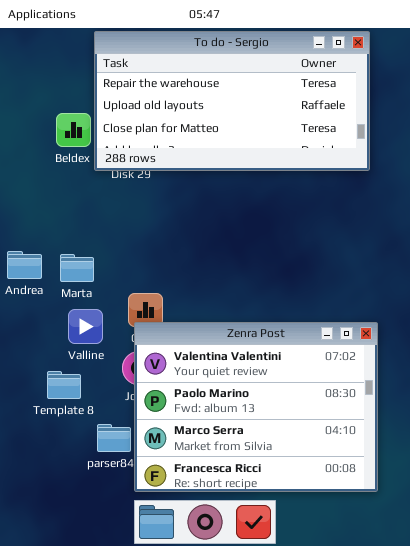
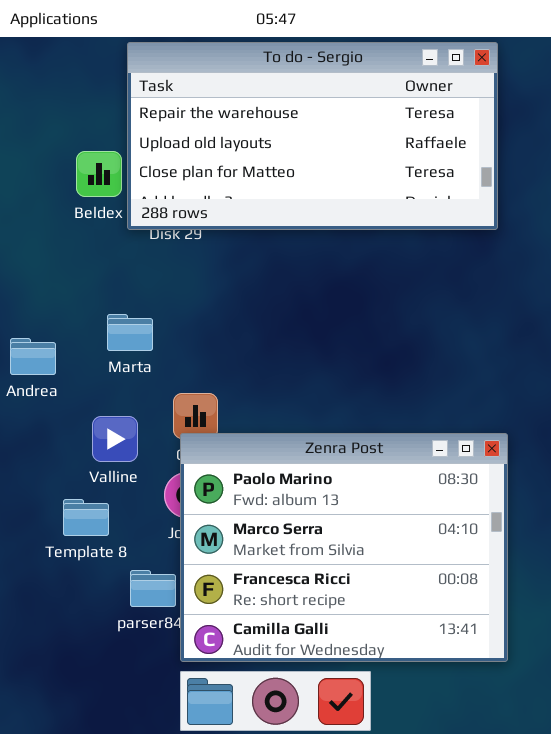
Marta: [60,254,94,282] -> [107,314,153,351], moved
Zenra Post: [134,322,378,492] -> [180,433,508,662], scrolled down 1 row

